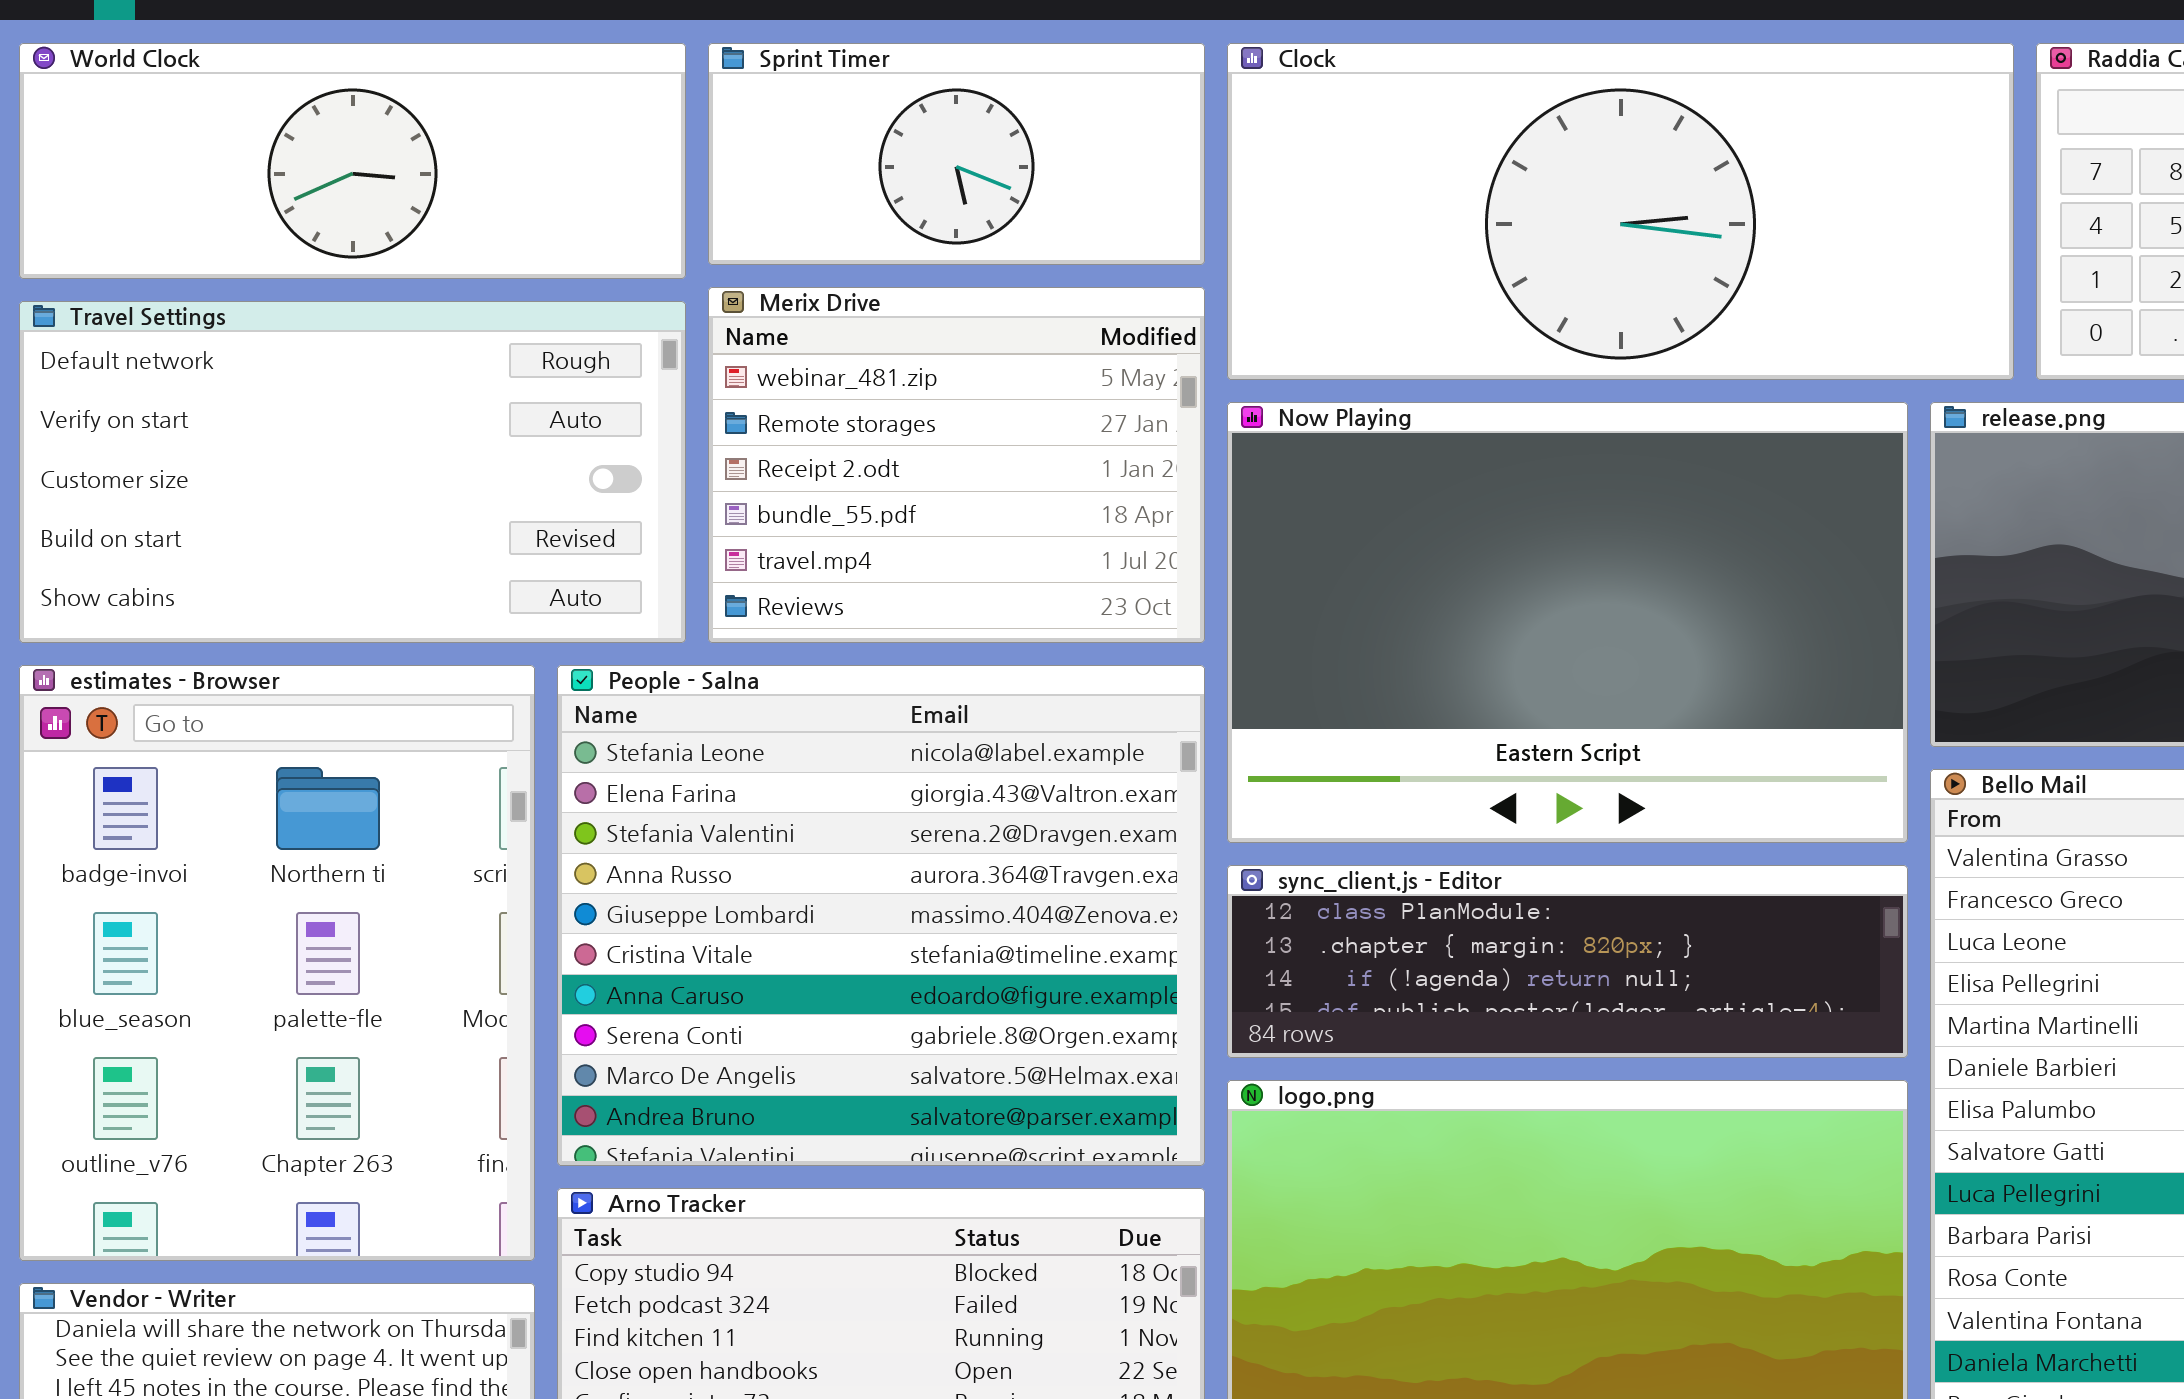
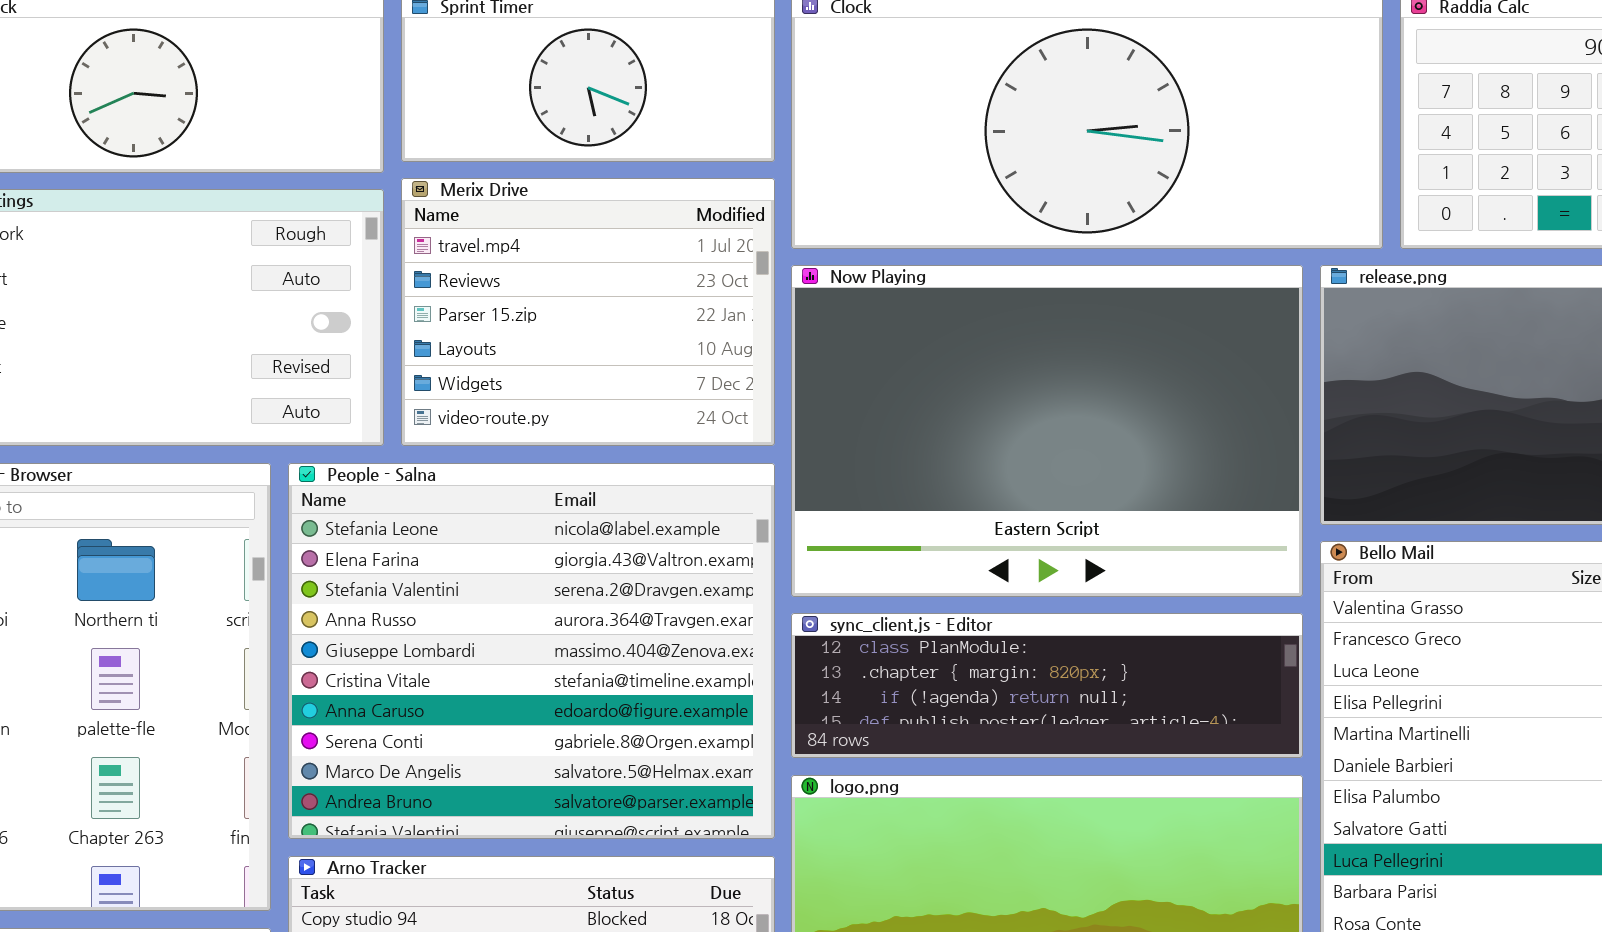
Merix Drive: [708,287,1205,643] -> [401,178,775,446], scrolled down 4 rows

